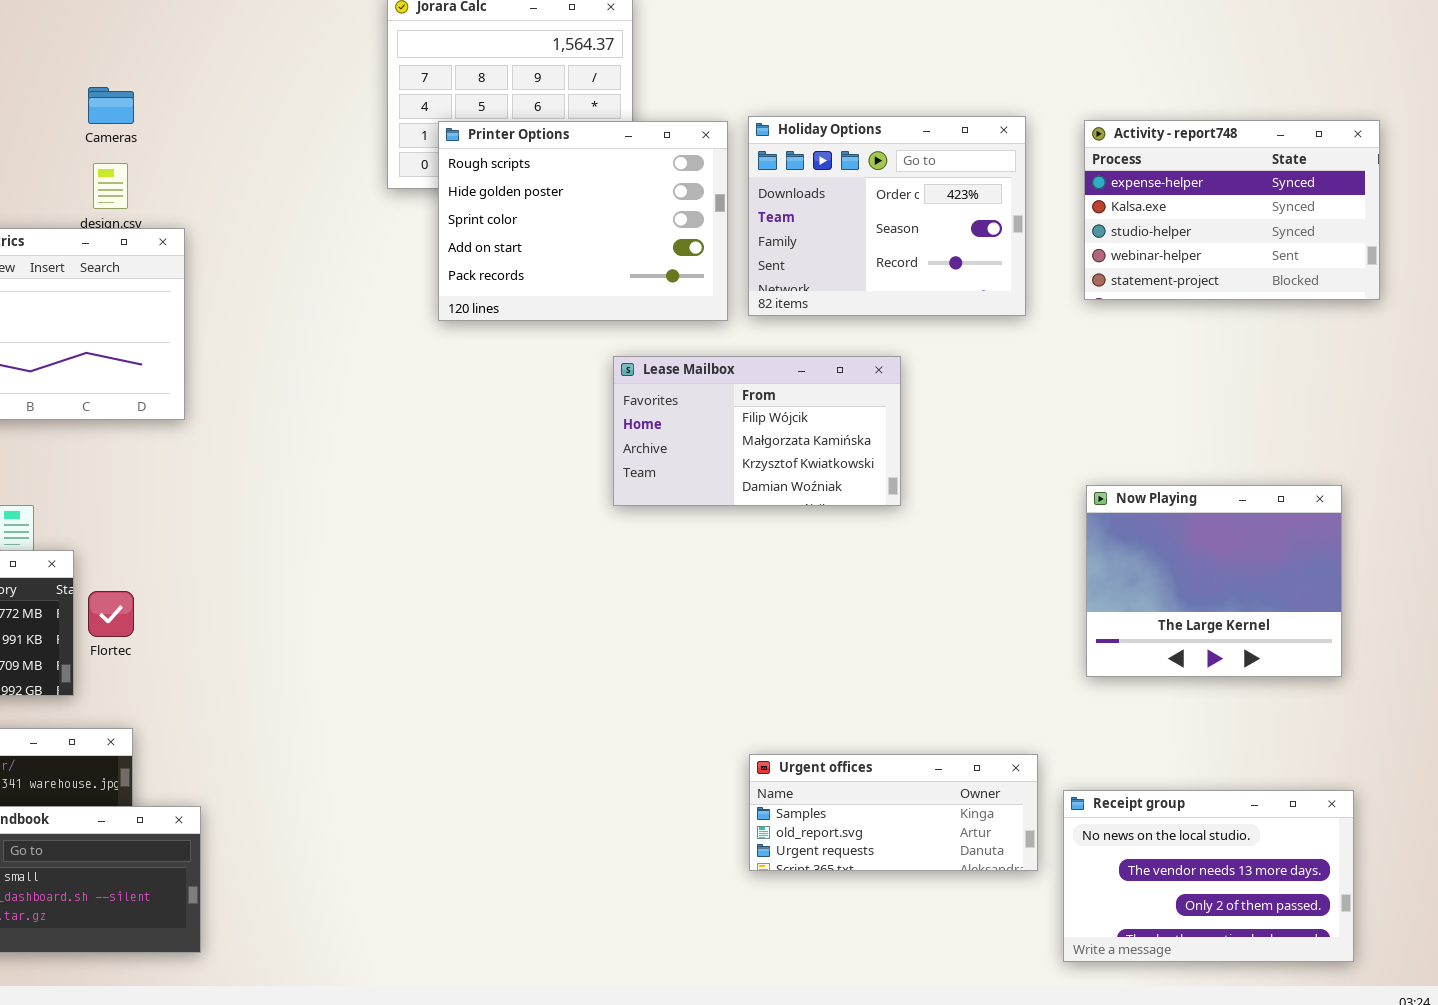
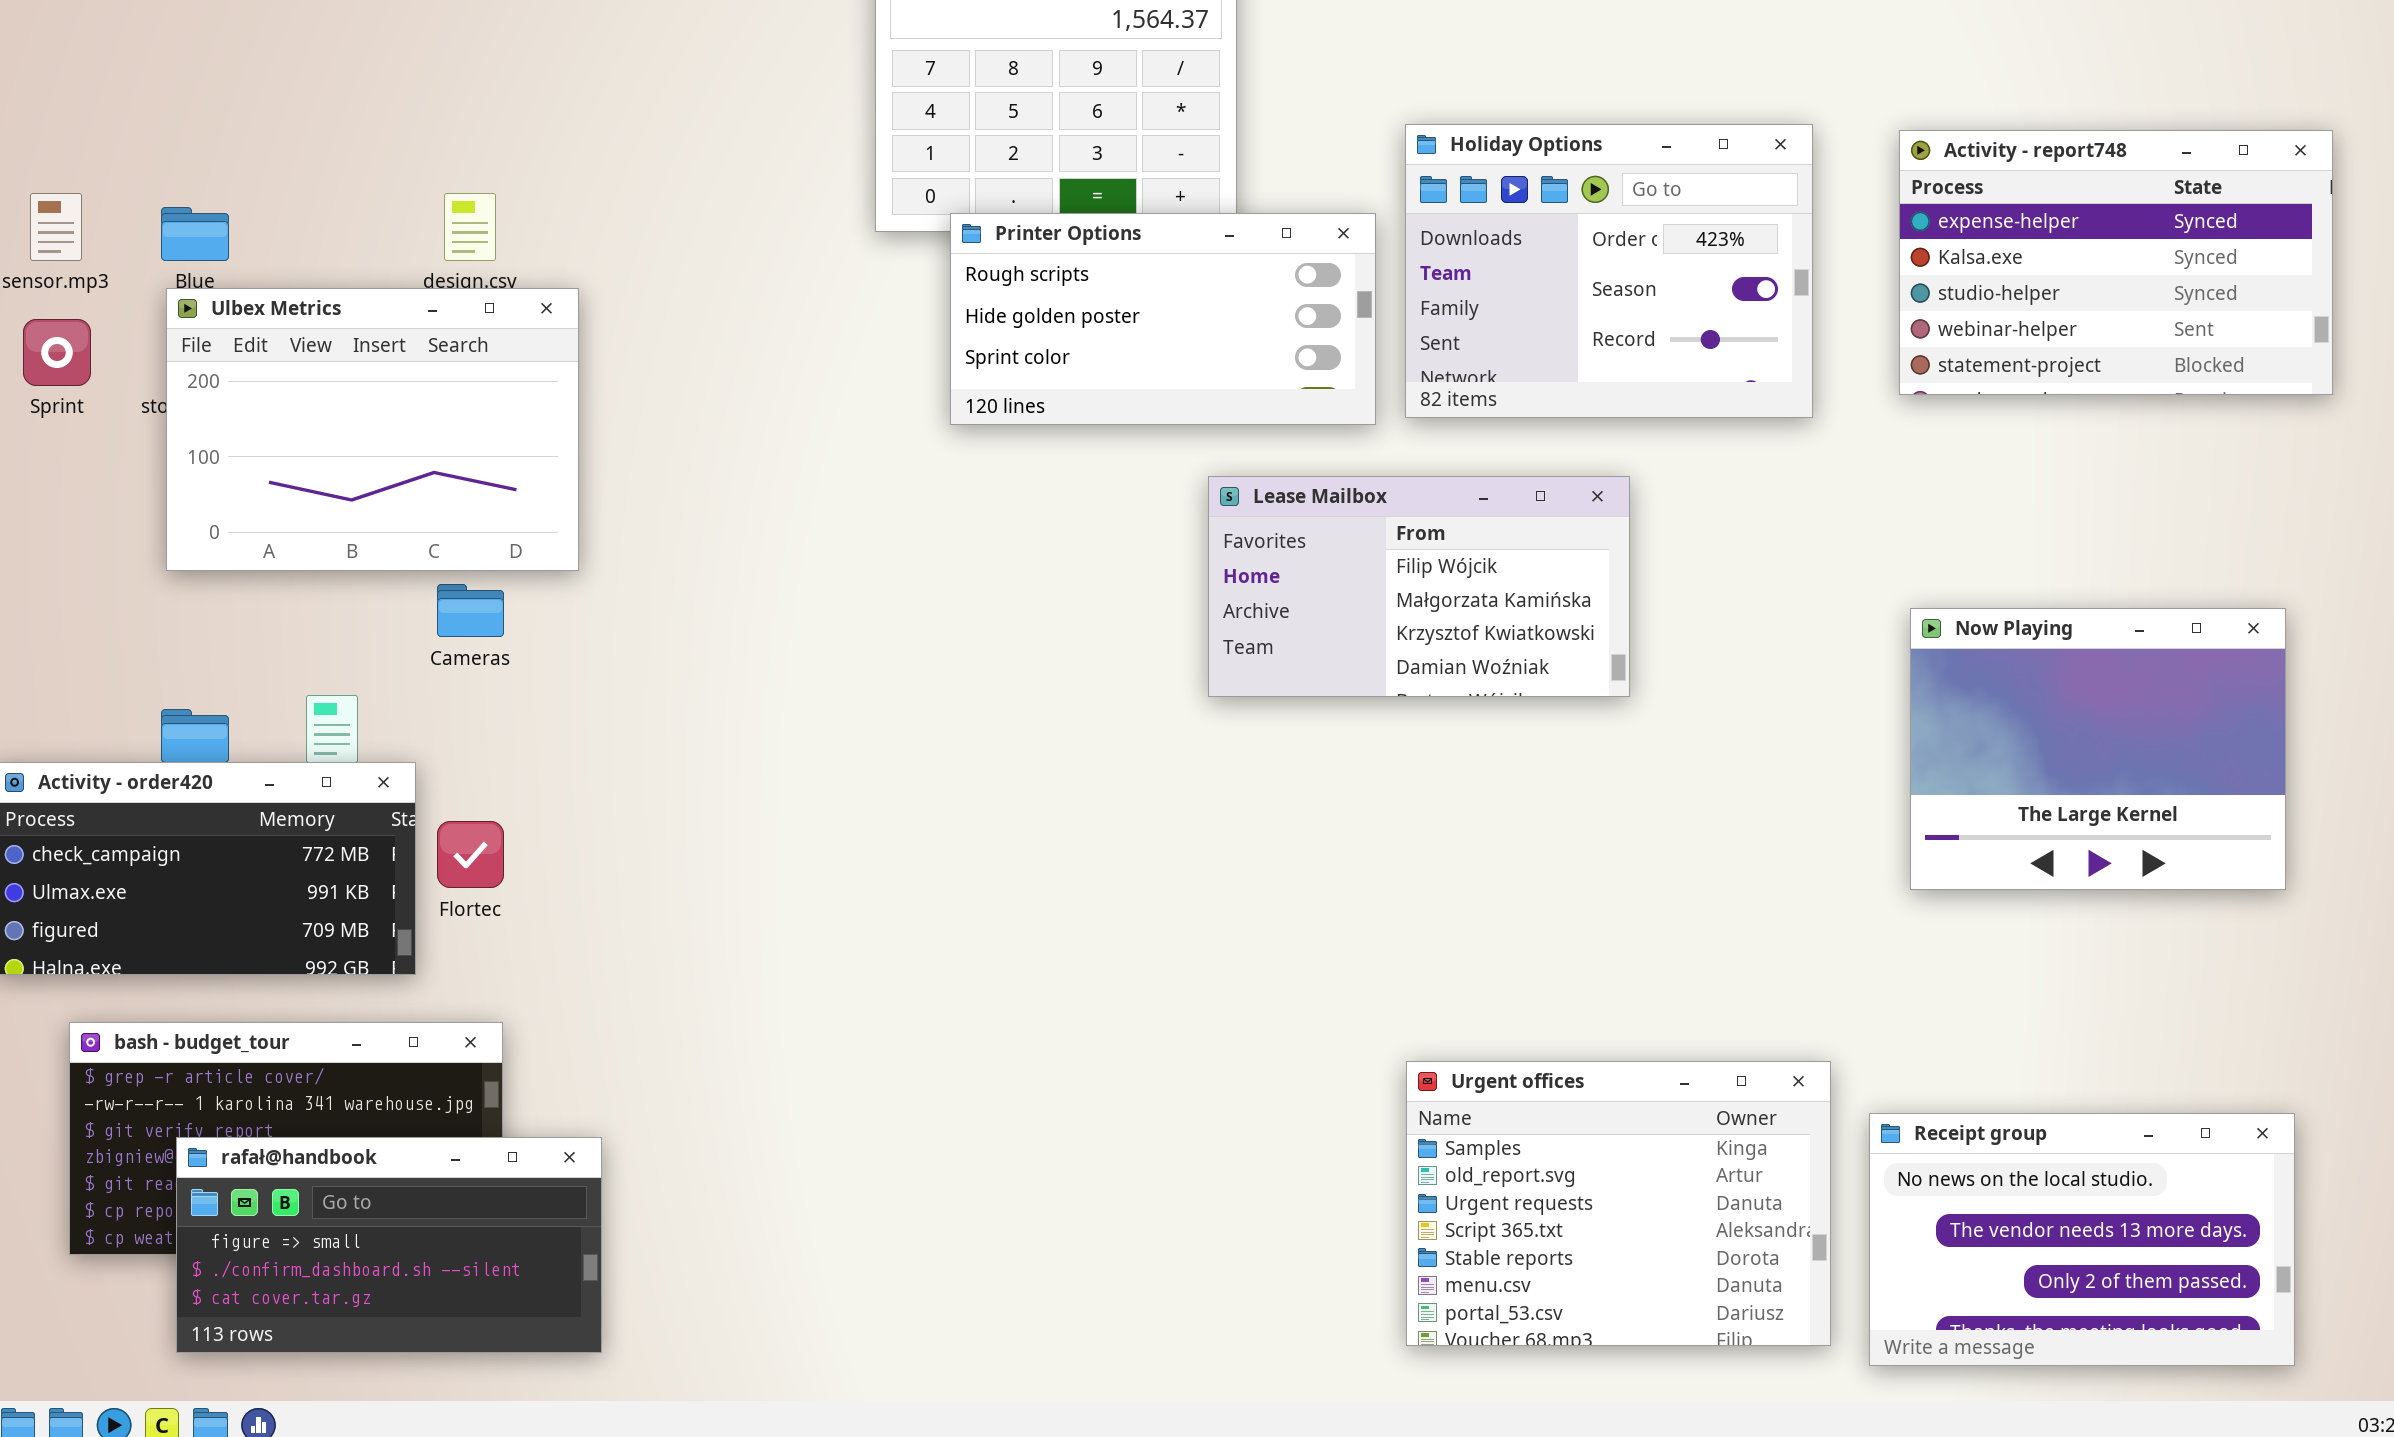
Cameras: [88,87,134,124] -> [437,584,504,637], moved
Printer Options: [438,121,728,321] -> [950,213,1376,425], resized
Now Playing: [1086,485,1342,677] -> [1910,608,2286,890], moved
Urgent offices: [749,754,1038,871] -> [1406,1061,1831,1346], resized

